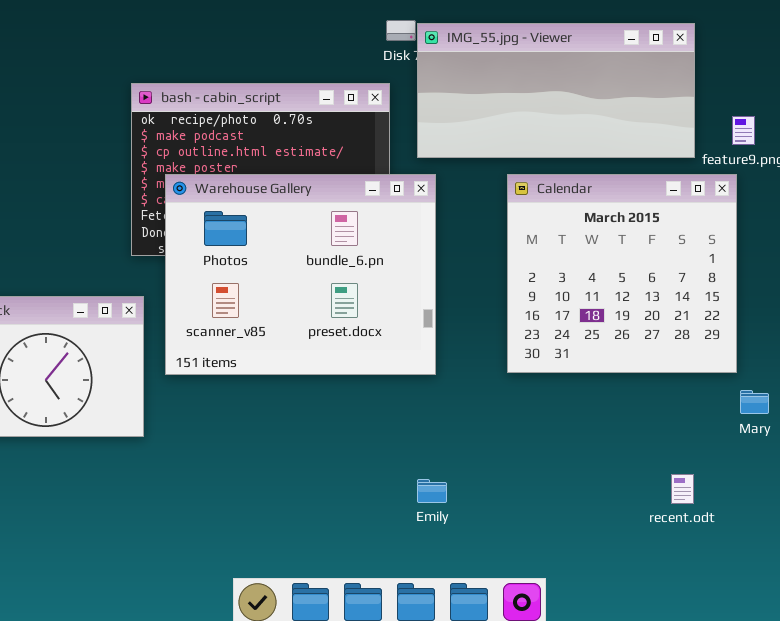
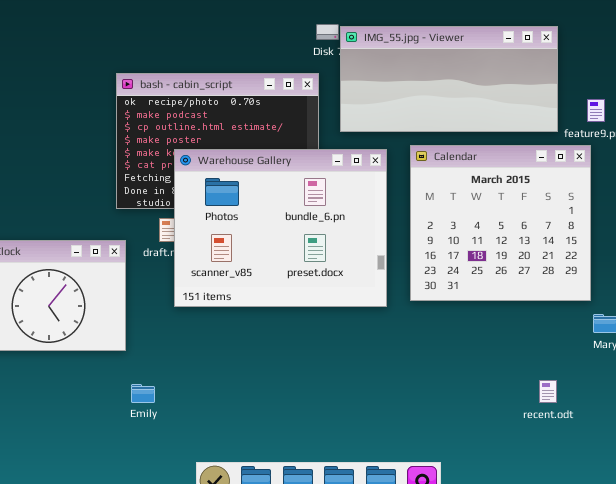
Warehouse Gallery: [165,174,436,375] -> [174,149,387,307], moved
Emily: [417,479,447,503] -> [131,384,155,403], moved

